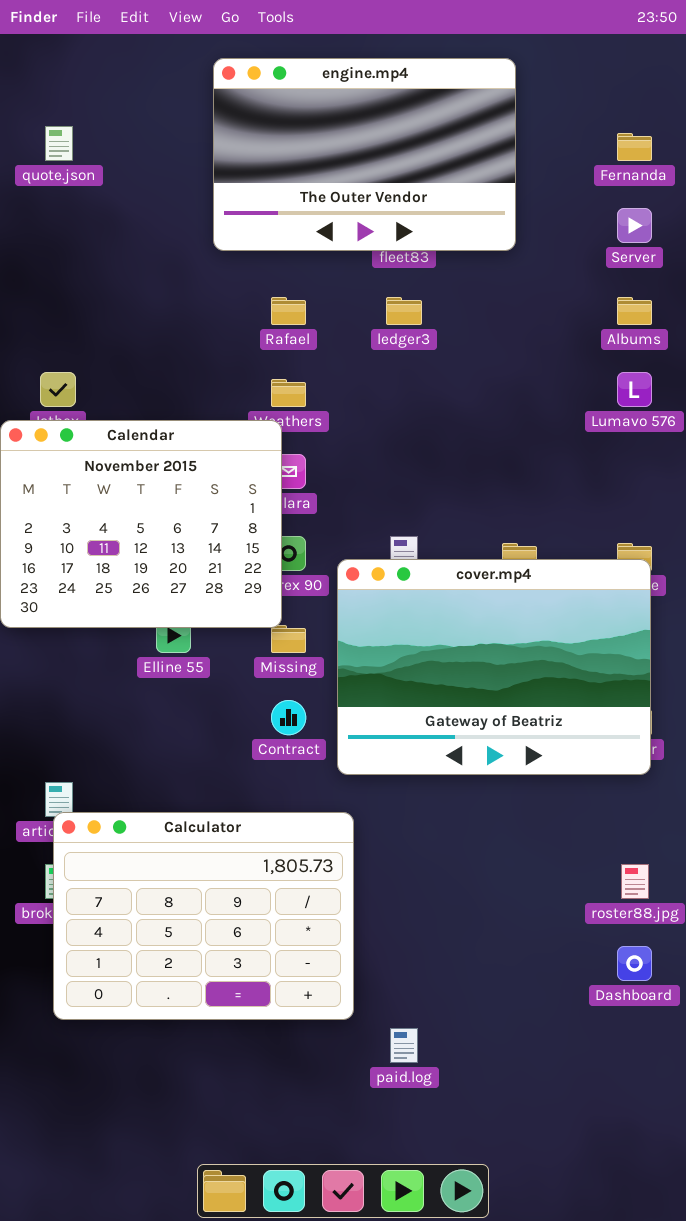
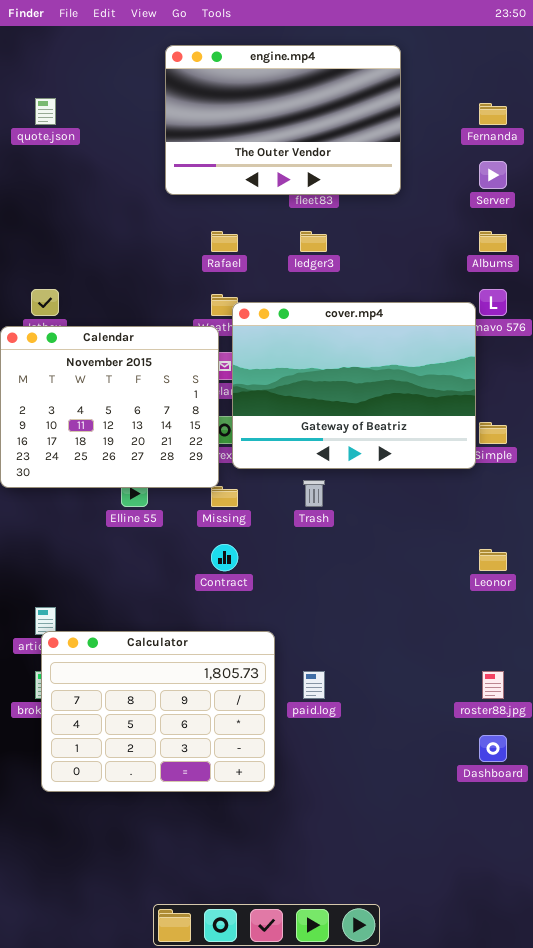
cover.mp4: [337,559,651,775] -> [232,302,476,469], moved
paid.log: [390,1028,418,1063] -> [303,671,325,699], moved

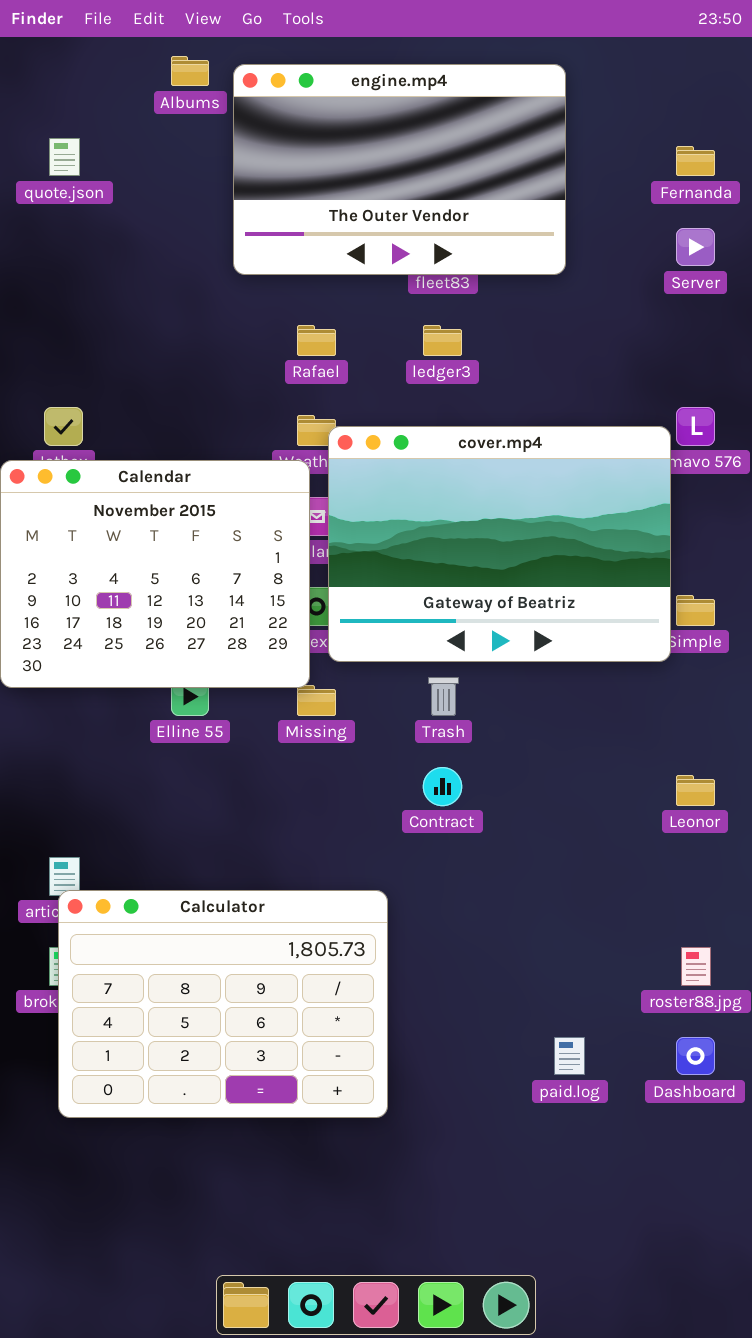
Albums: [479,231,507,252] -> [171,56,209,86], moved
Contract: [211,544,238,571] -> [423,767,462,806], moved
paid.log: [303,671,325,699] -> [554,1037,585,1075], moved

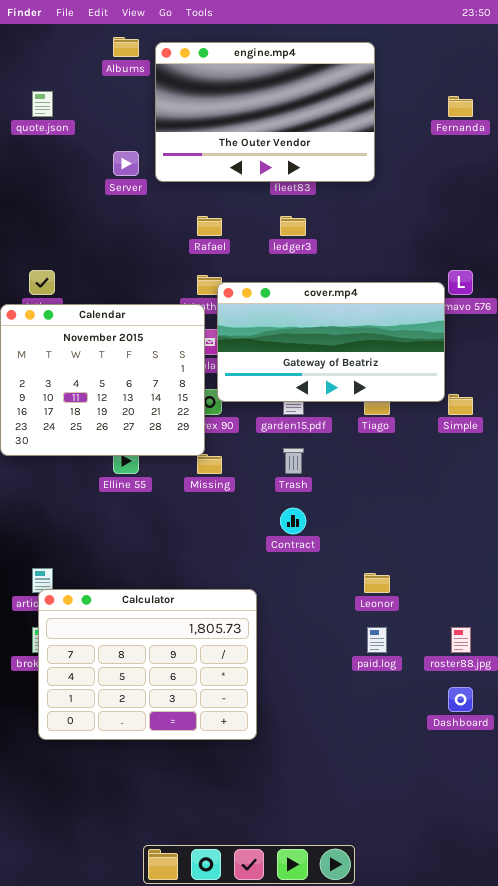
Server: [676,228,715,266] -> [113,151,139,176], moved
cover.mp4: [328,426,671,662] -> [217,282,445,402], resized
Leonor: [676,775,715,806] -> [364,573,390,593], moved
paid.log: [554,1037,585,1075] -> [367,627,387,653], moved

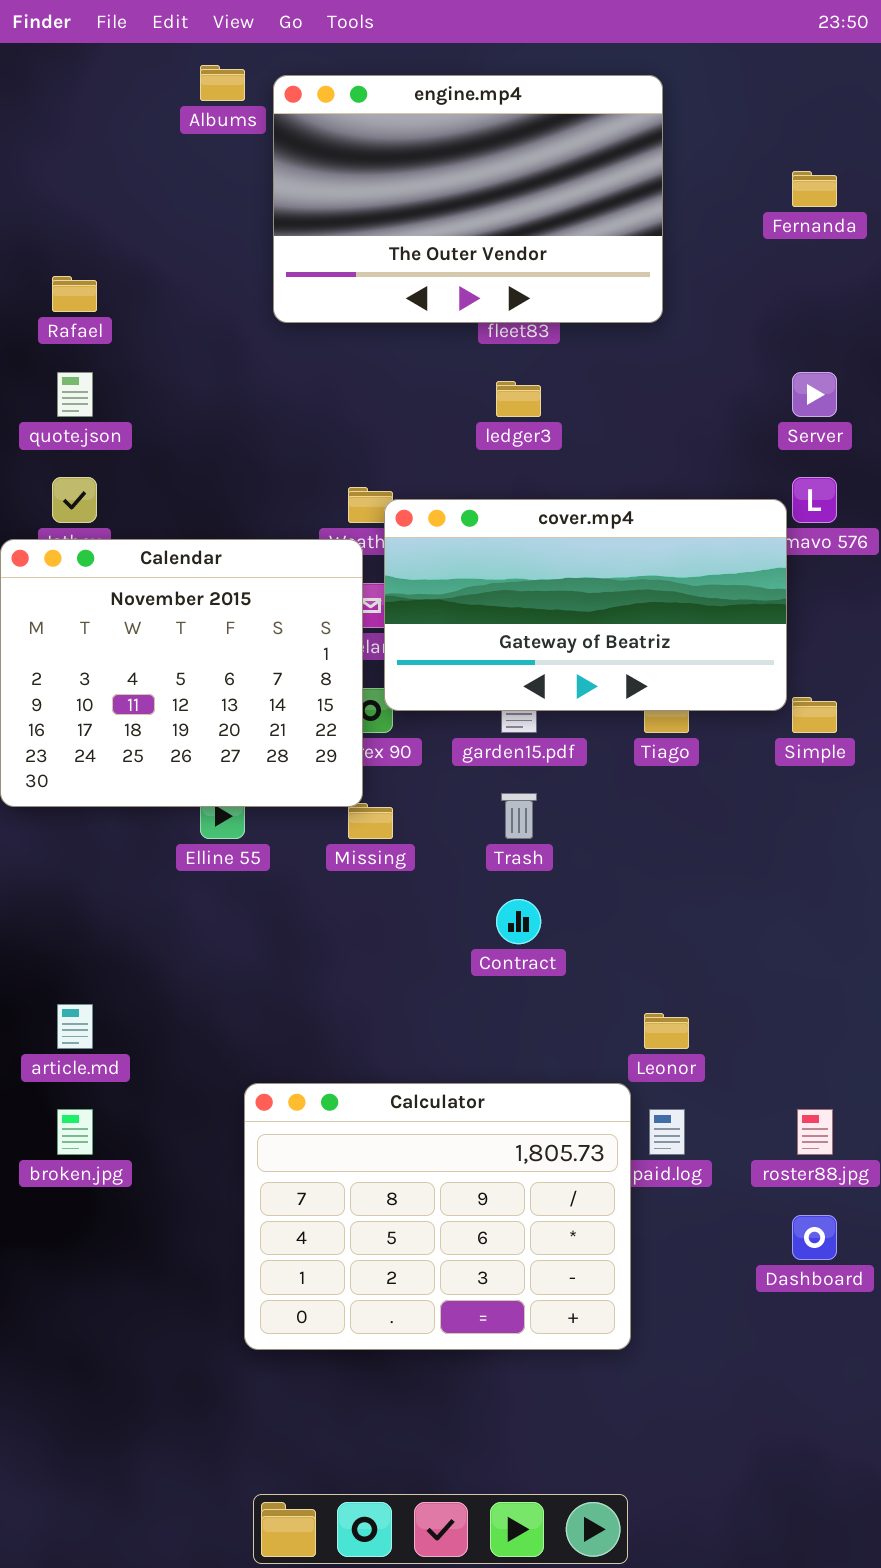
quote.json: [32,91,53,117] -> [57,372,93,417], moved
Server: [113,151,139,176] -> [792,372,837,417], moved
Rafael: [197,216,222,236] -> [52,276,97,312], moved
Calculator: [38,589,257,740] -> [244,1083,631,1350], moved

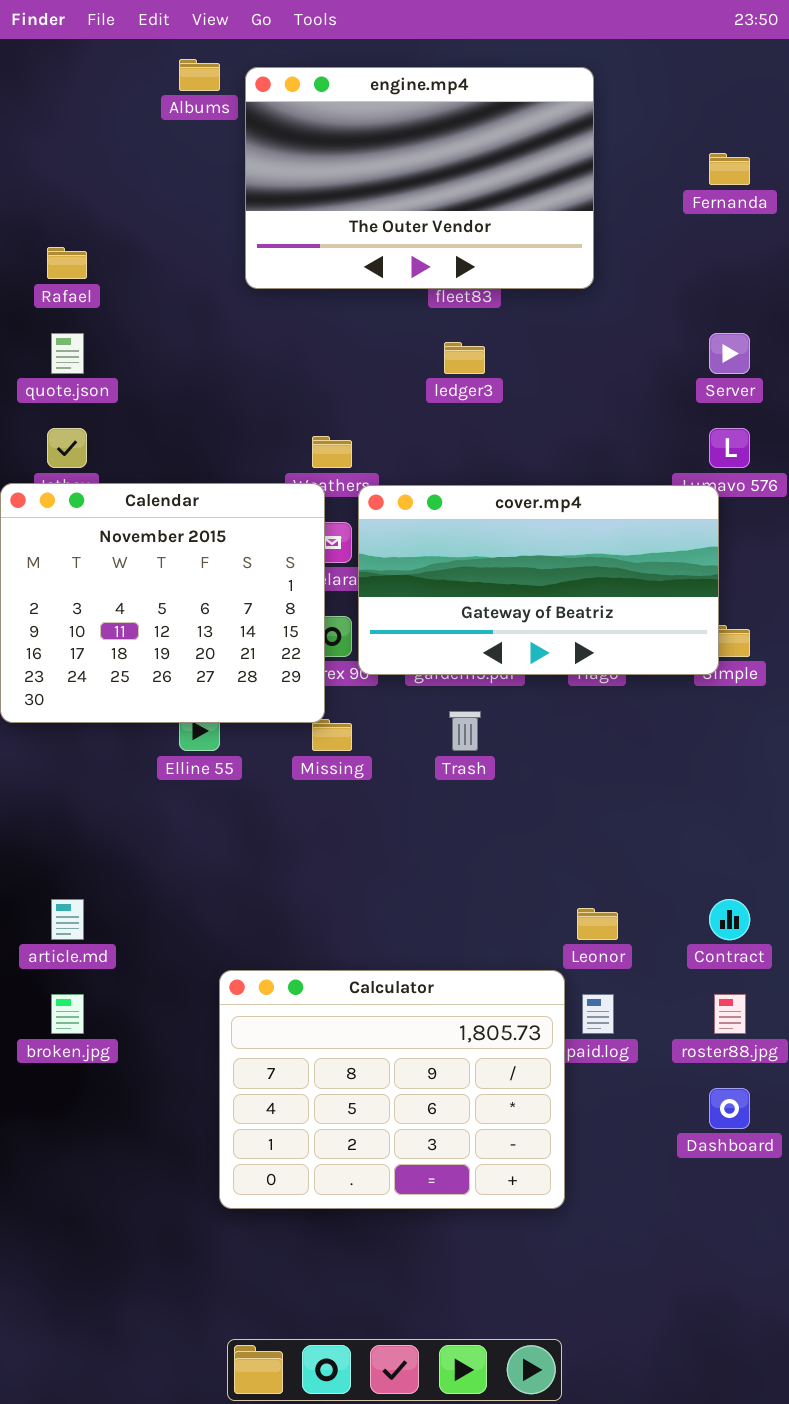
cover.mp4: [384,499,787,711] -> [358,485,719,675], moved
Contract: [496,899,541,944] -> [709,899,750,940], moved

